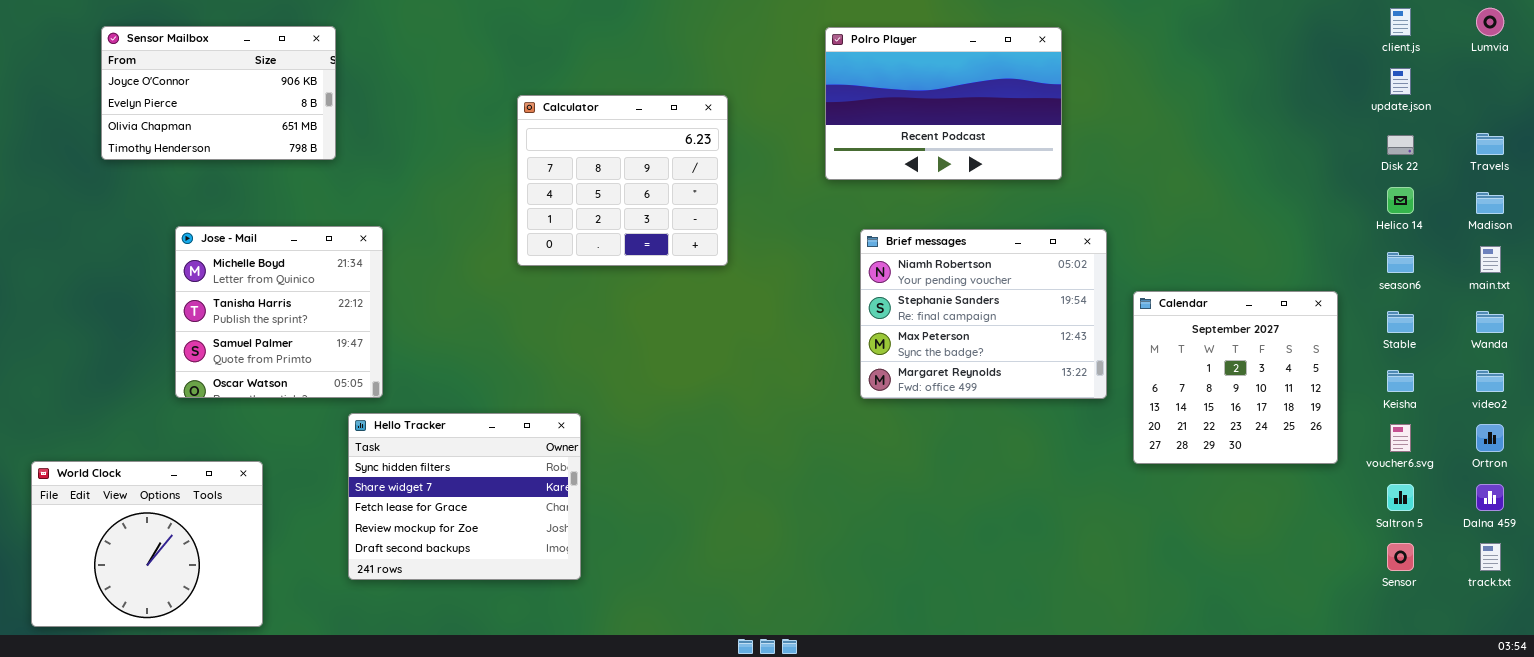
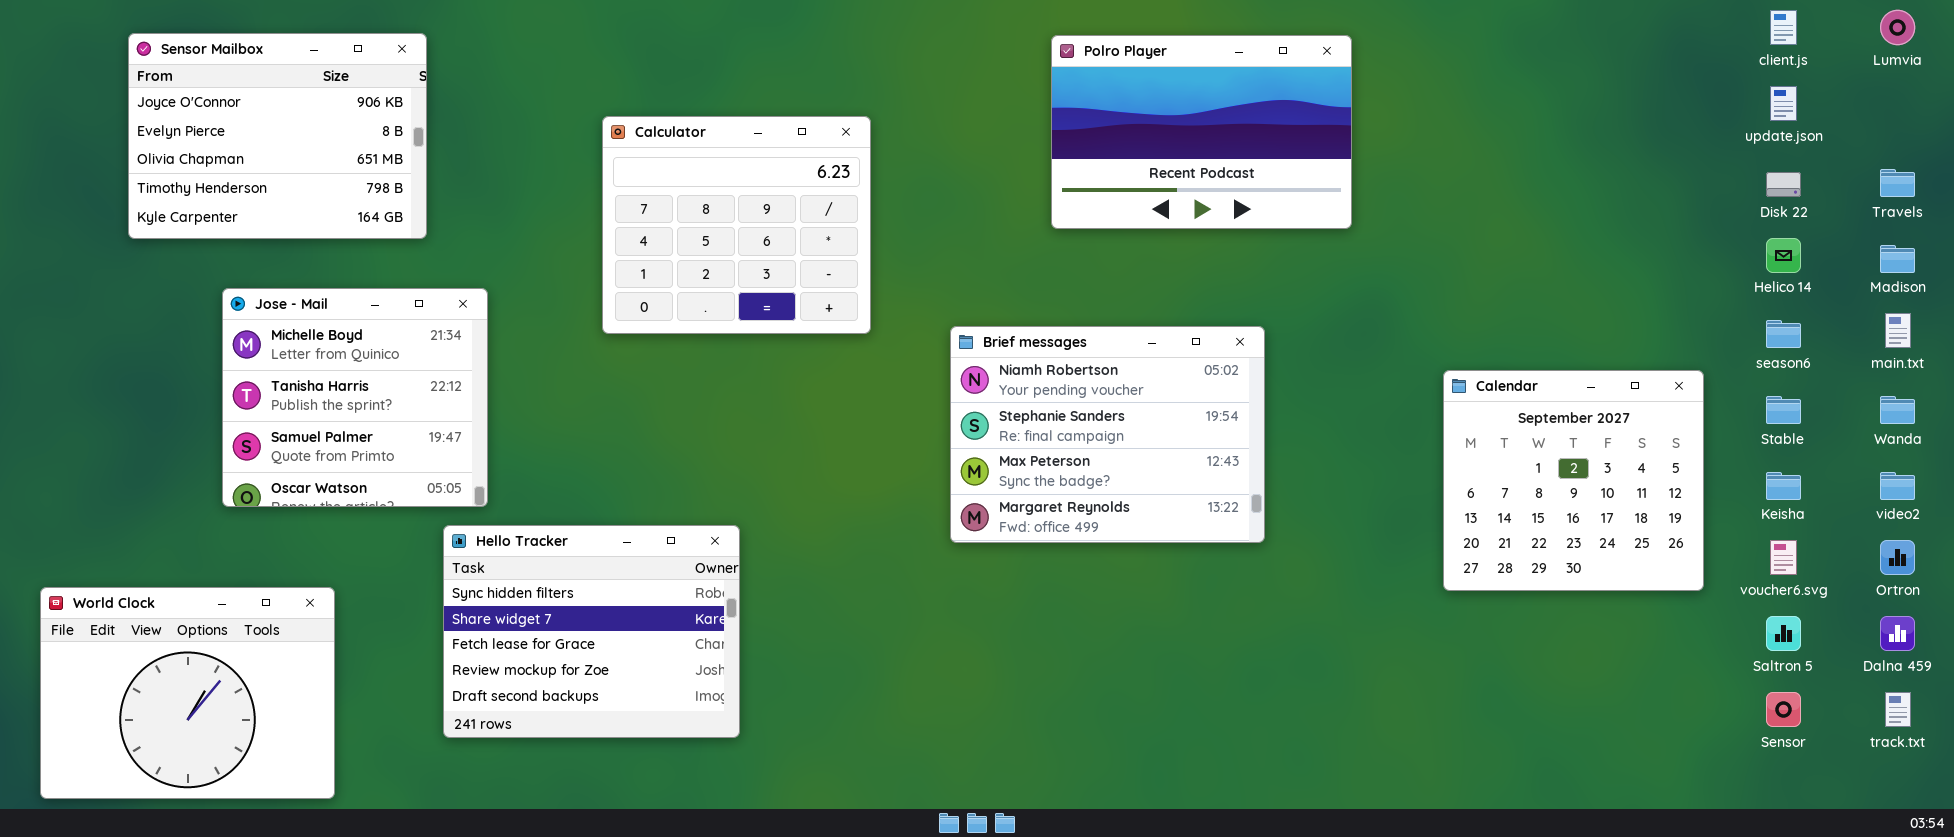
Sensor Mailbox: [101,26,336,160] -> [128,33,427,239], resized
Calculator: [517,95,728,266] -> [602,116,871,334], moved
Brief messages: [860,229,1107,399] -> [950,326,1265,543], moved

